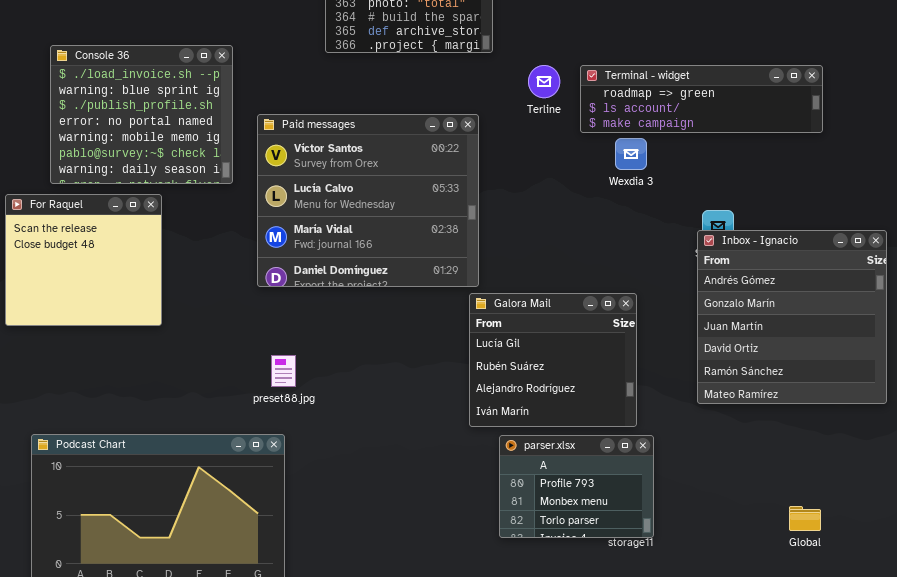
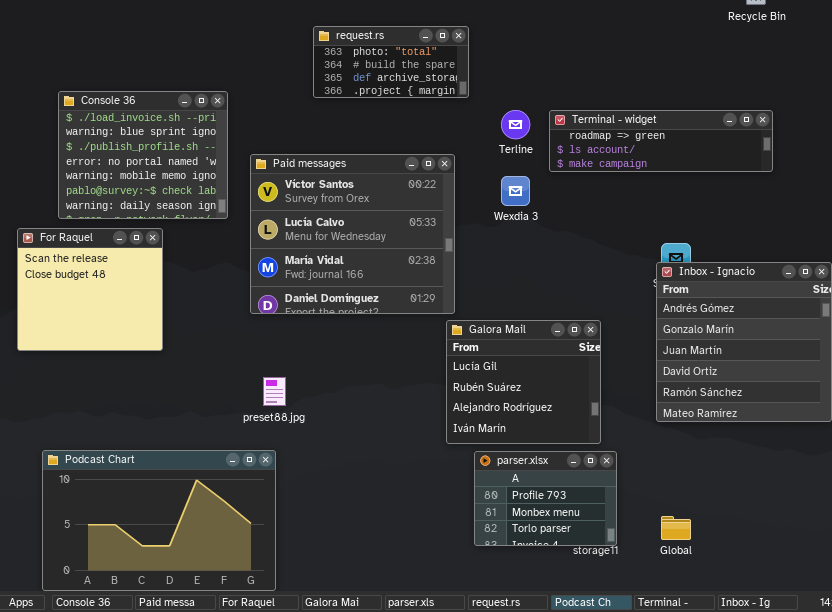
Wexdia 3: [615,138,647,170] -> [501,176,530,206], moved
Global: [789,506,821,531] -> [661,516,691,540], moved

